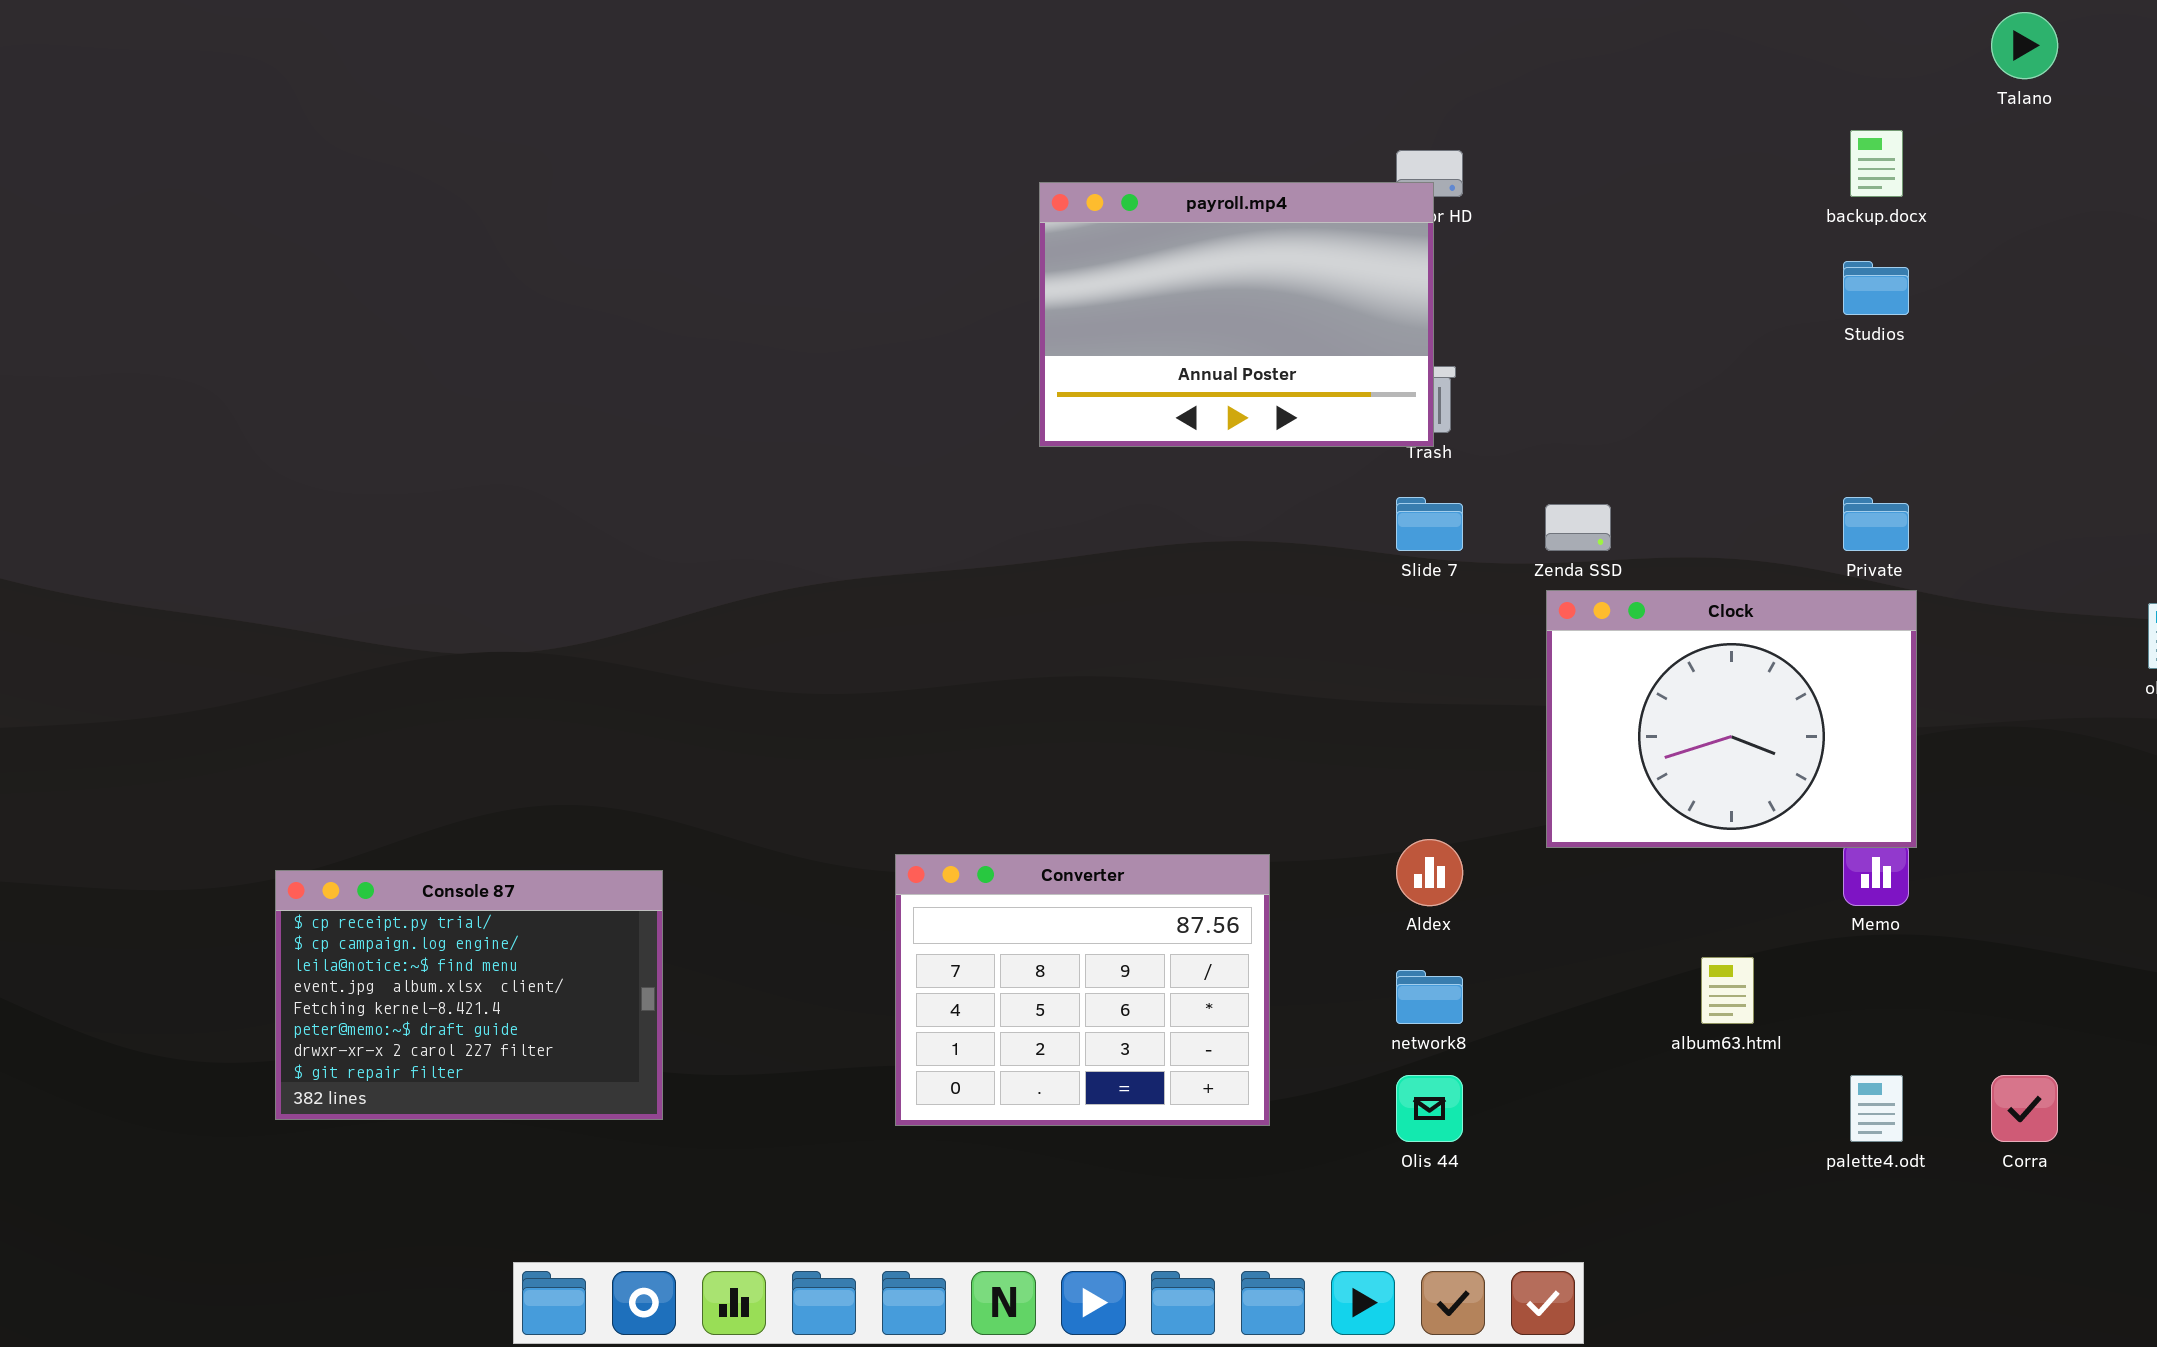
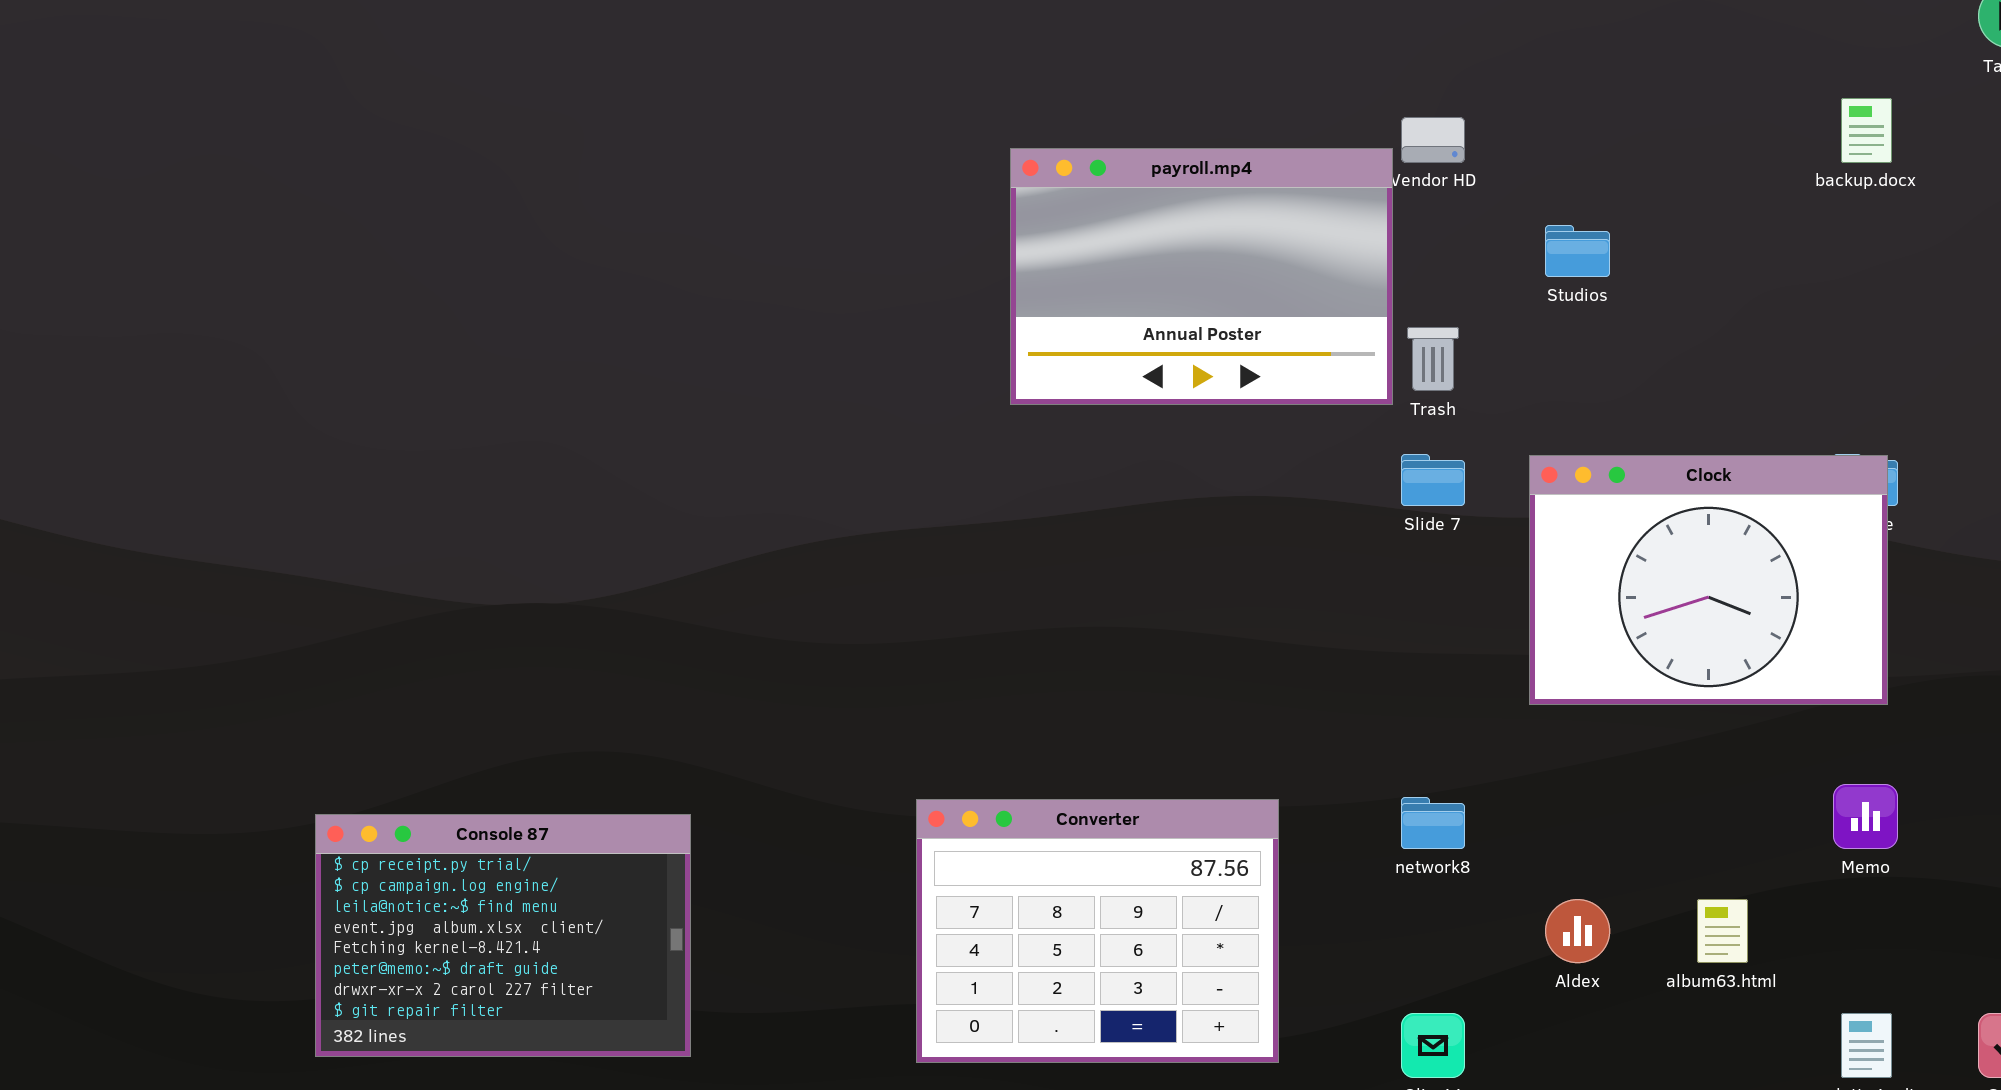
payroll.mp4: [1039,182,1434,447] -> [1010,148,1393,405], moved
Studios: [1843,261,1909,315] -> [1545,225,1610,277], moved
Clock: [1546,590,1917,848] -> [1529,455,1888,705], moved
Aldex: [1396,839,1463,906] -> [1545,899,1610,963], moved
network8: [1396,970,1463,1024] -> [1401,797,1465,849], moved

